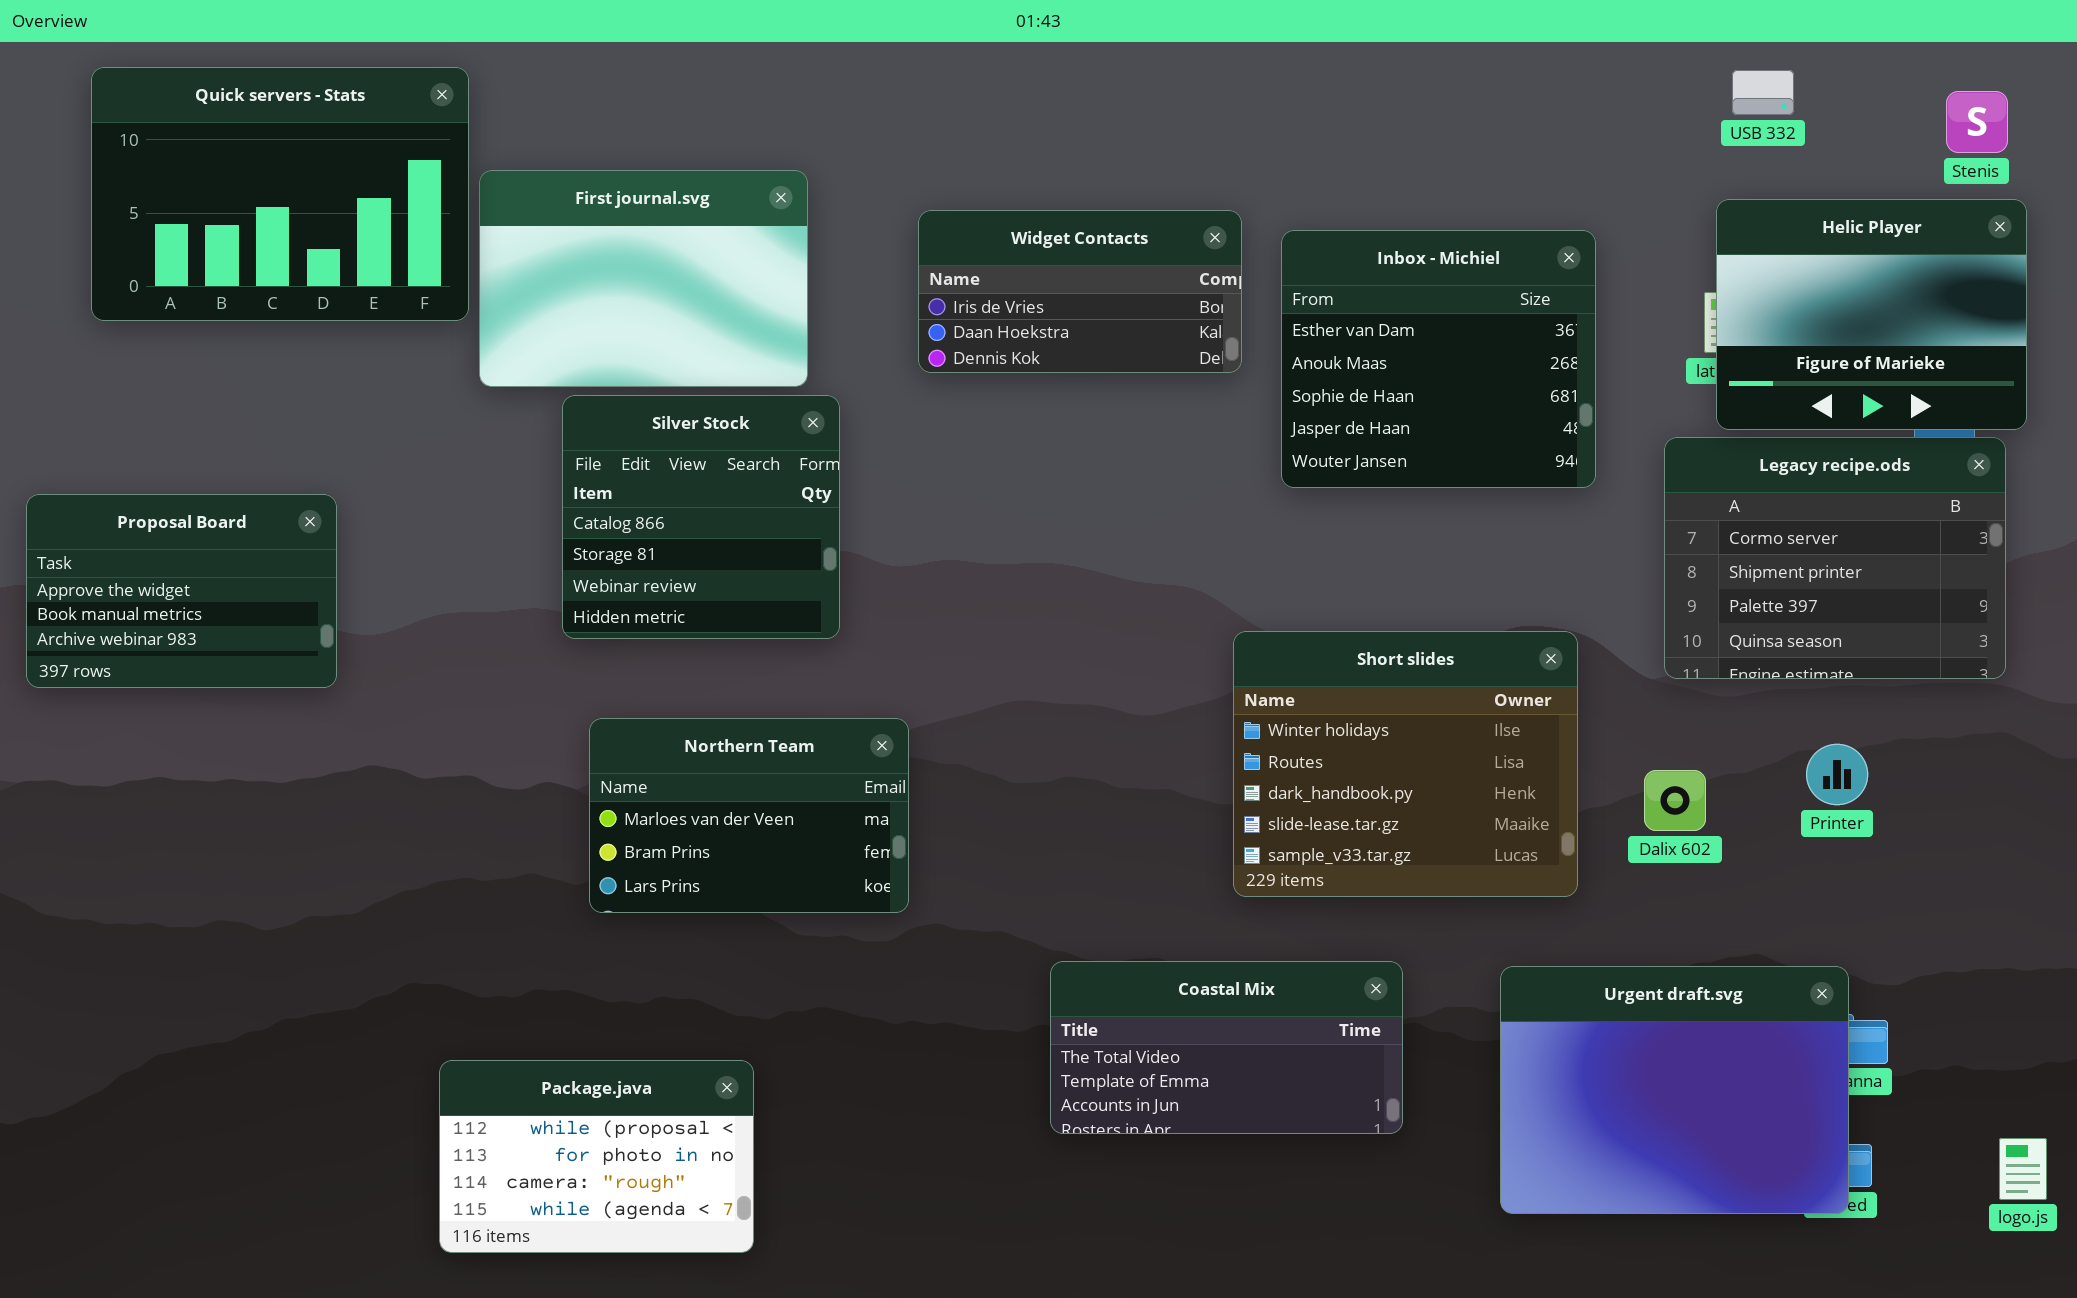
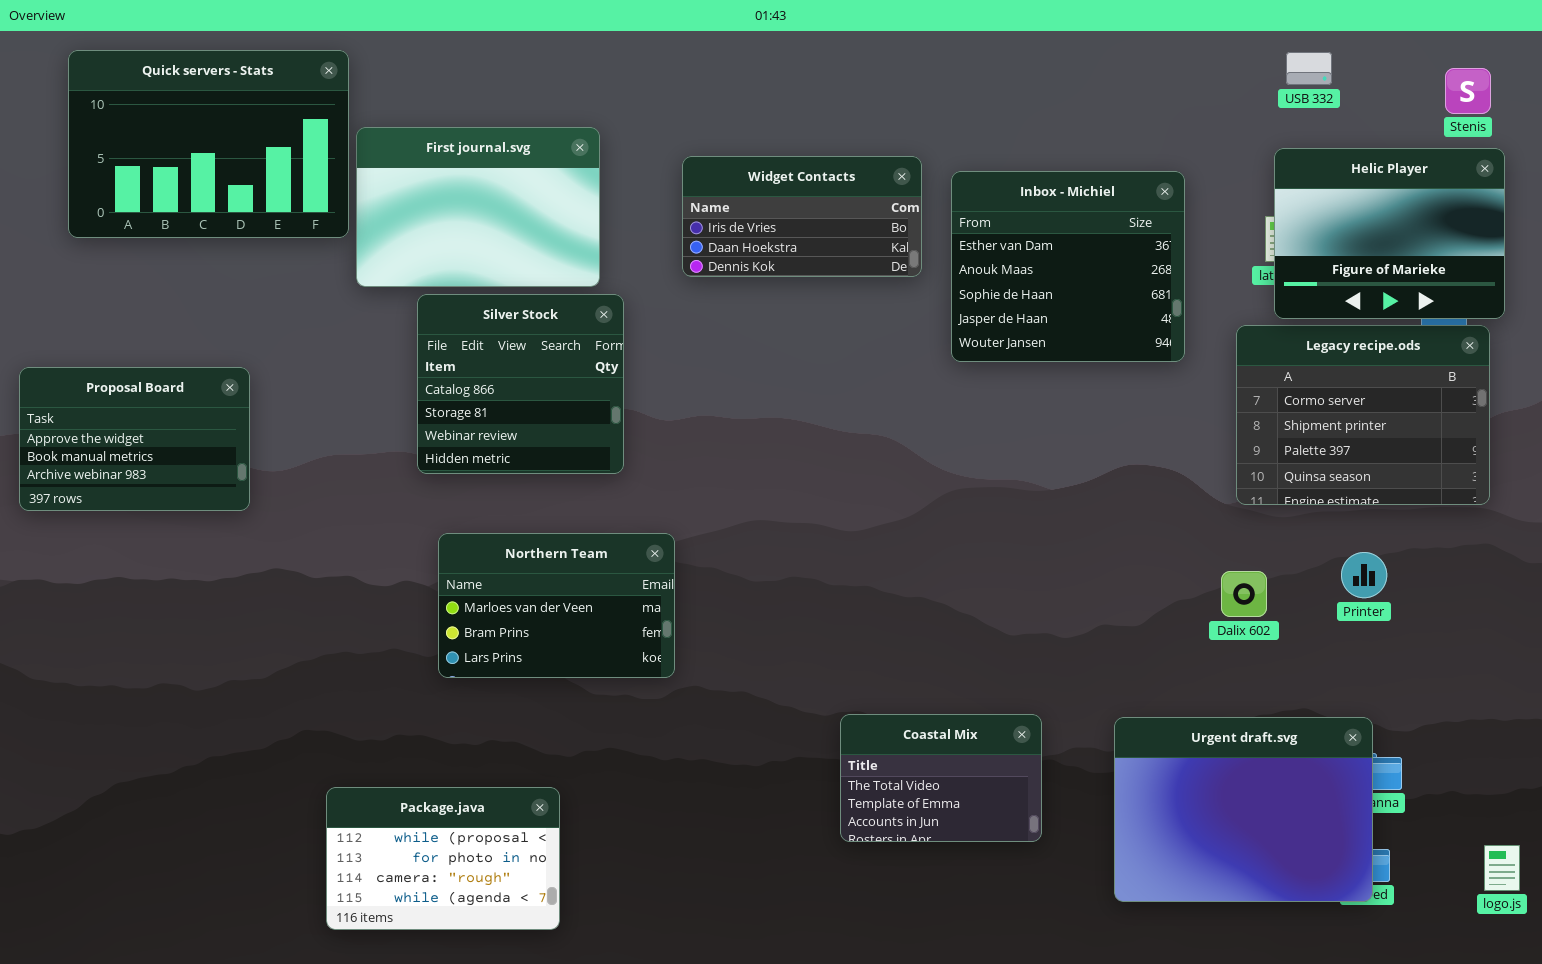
Short slides: [1233,631,1578,897] -> none, closed
Coastal Mix: [1050,961,1403,1134] -> [840,714,1042,842], resized

